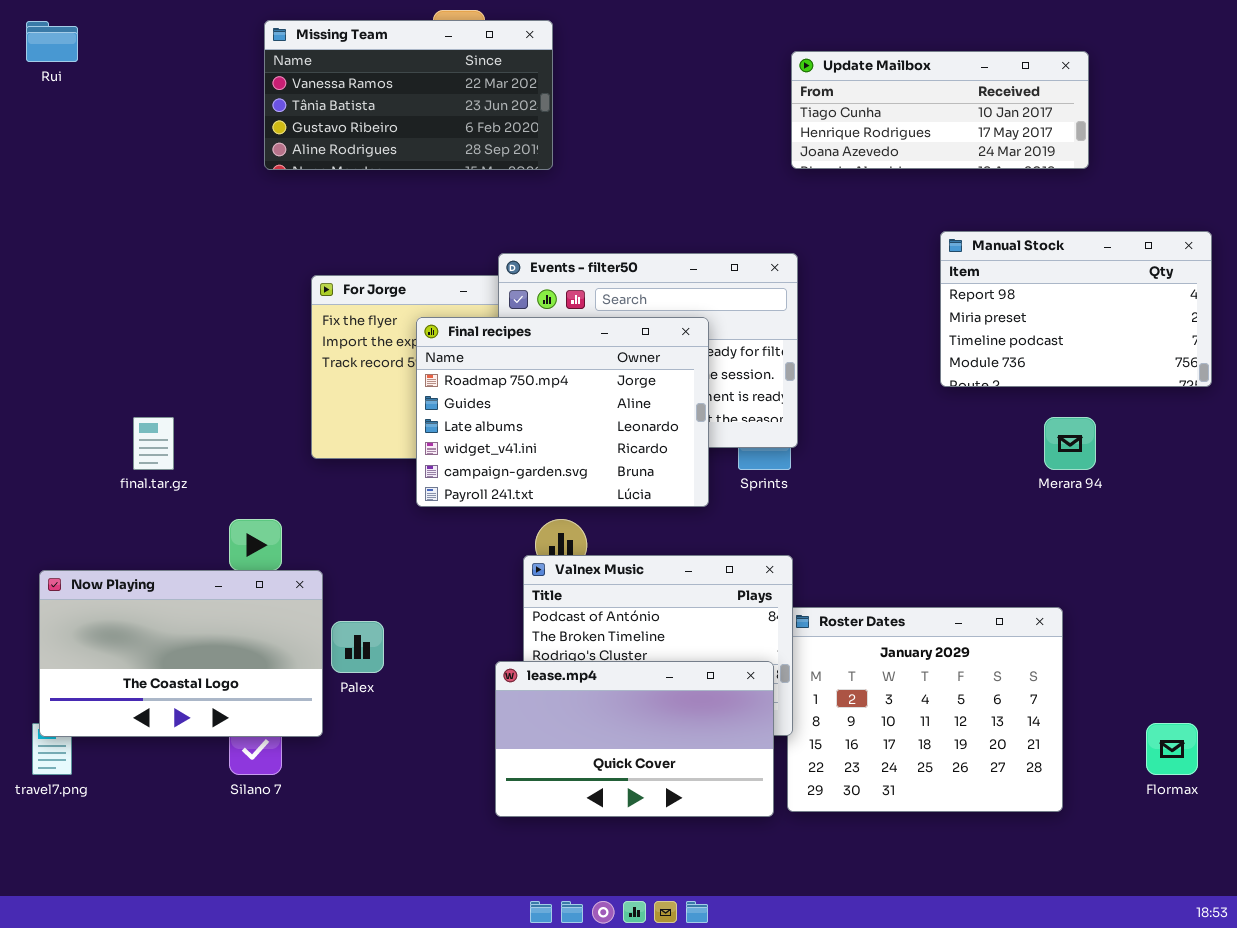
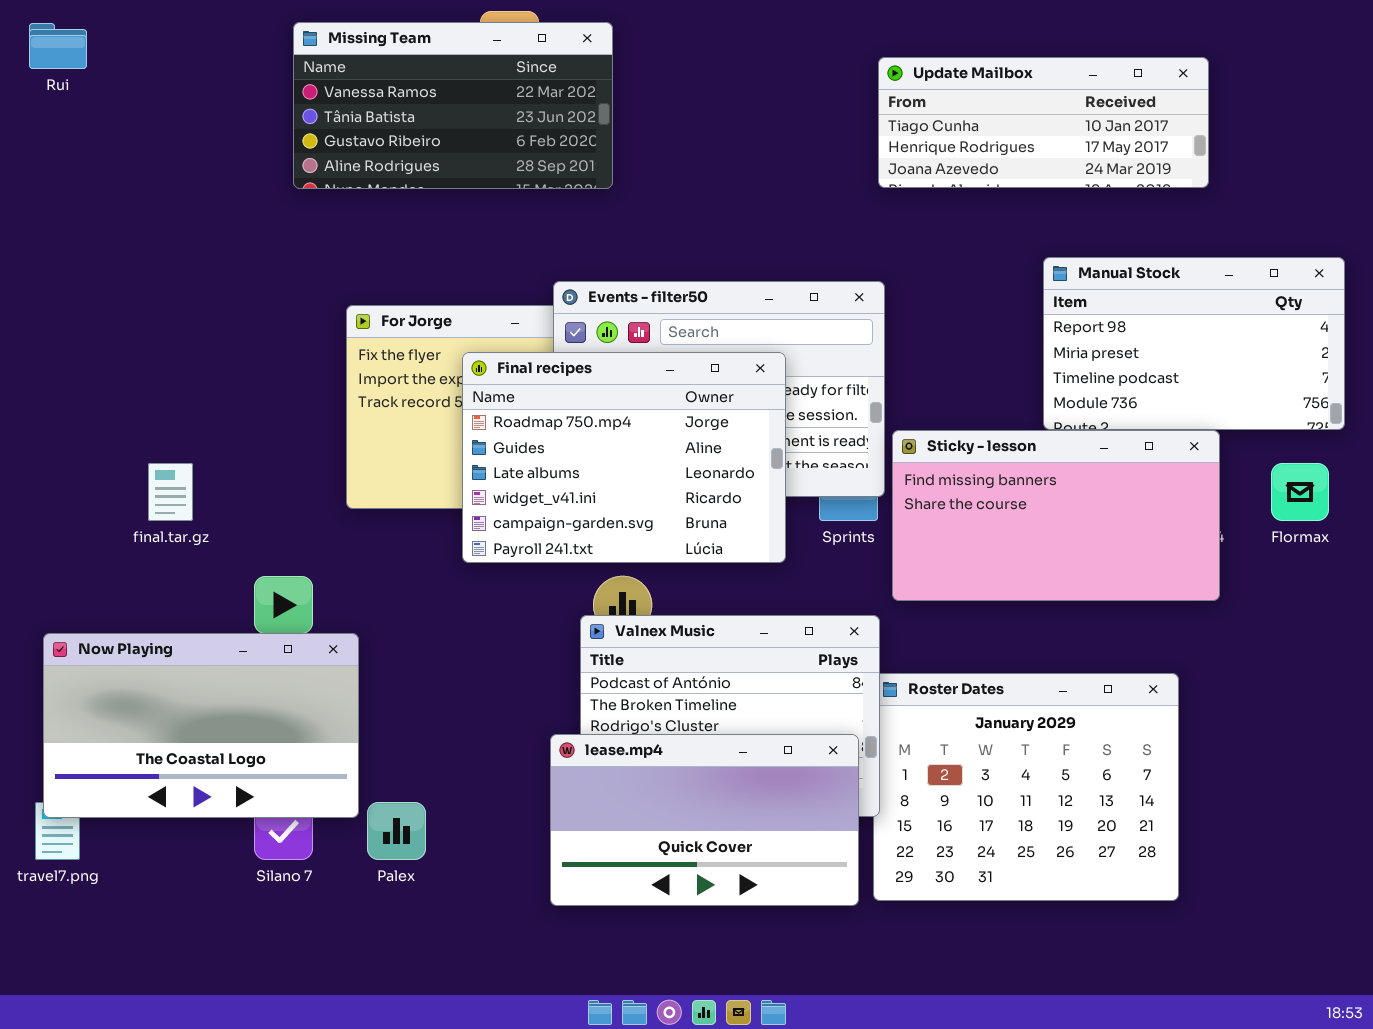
Sticky - lesson: none -> [892,430,1220,601], opened
Palex: [331,621,384,673] -> [367,802,426,860], moved
Flormax: [1146,723,1198,775] -> [1271,463,1329,521], moved

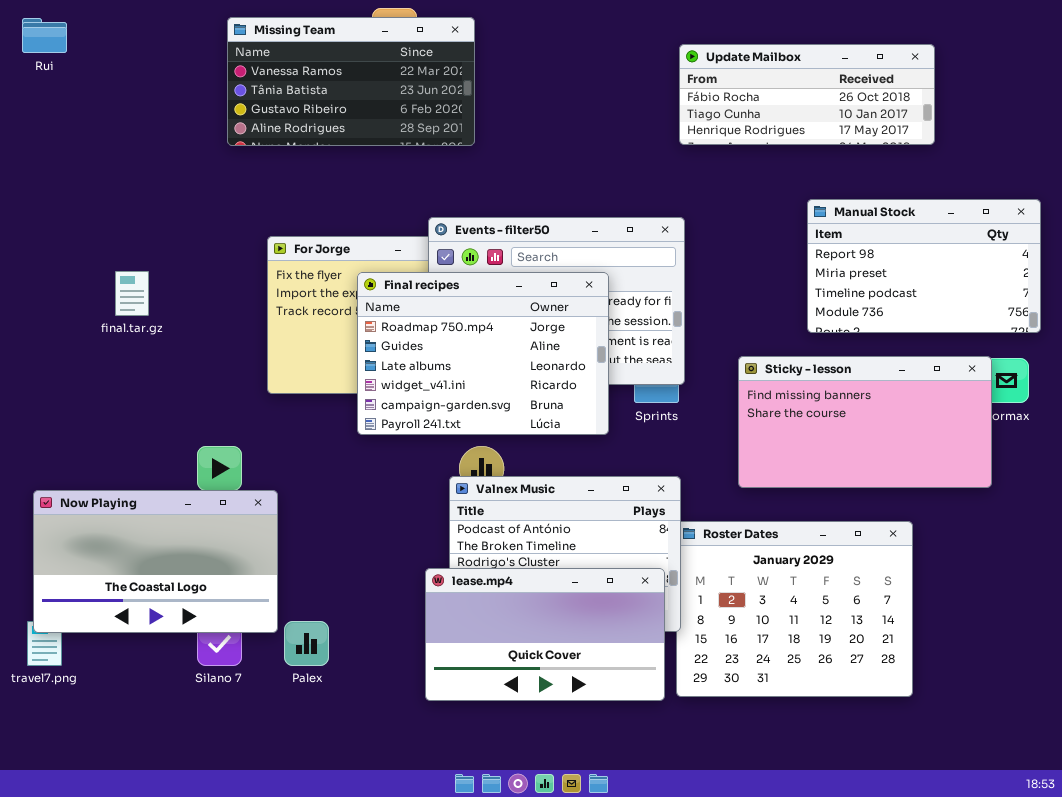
Update Mailbox: [878,57,1209,188] -> [679,44,935,145], scrolled up 1 row
Sticky - lesson: [892,430,1220,601] -> [738,356,992,488], moved
final.tar.gz: [148,463,193,521] -> [115,271,149,316], moved

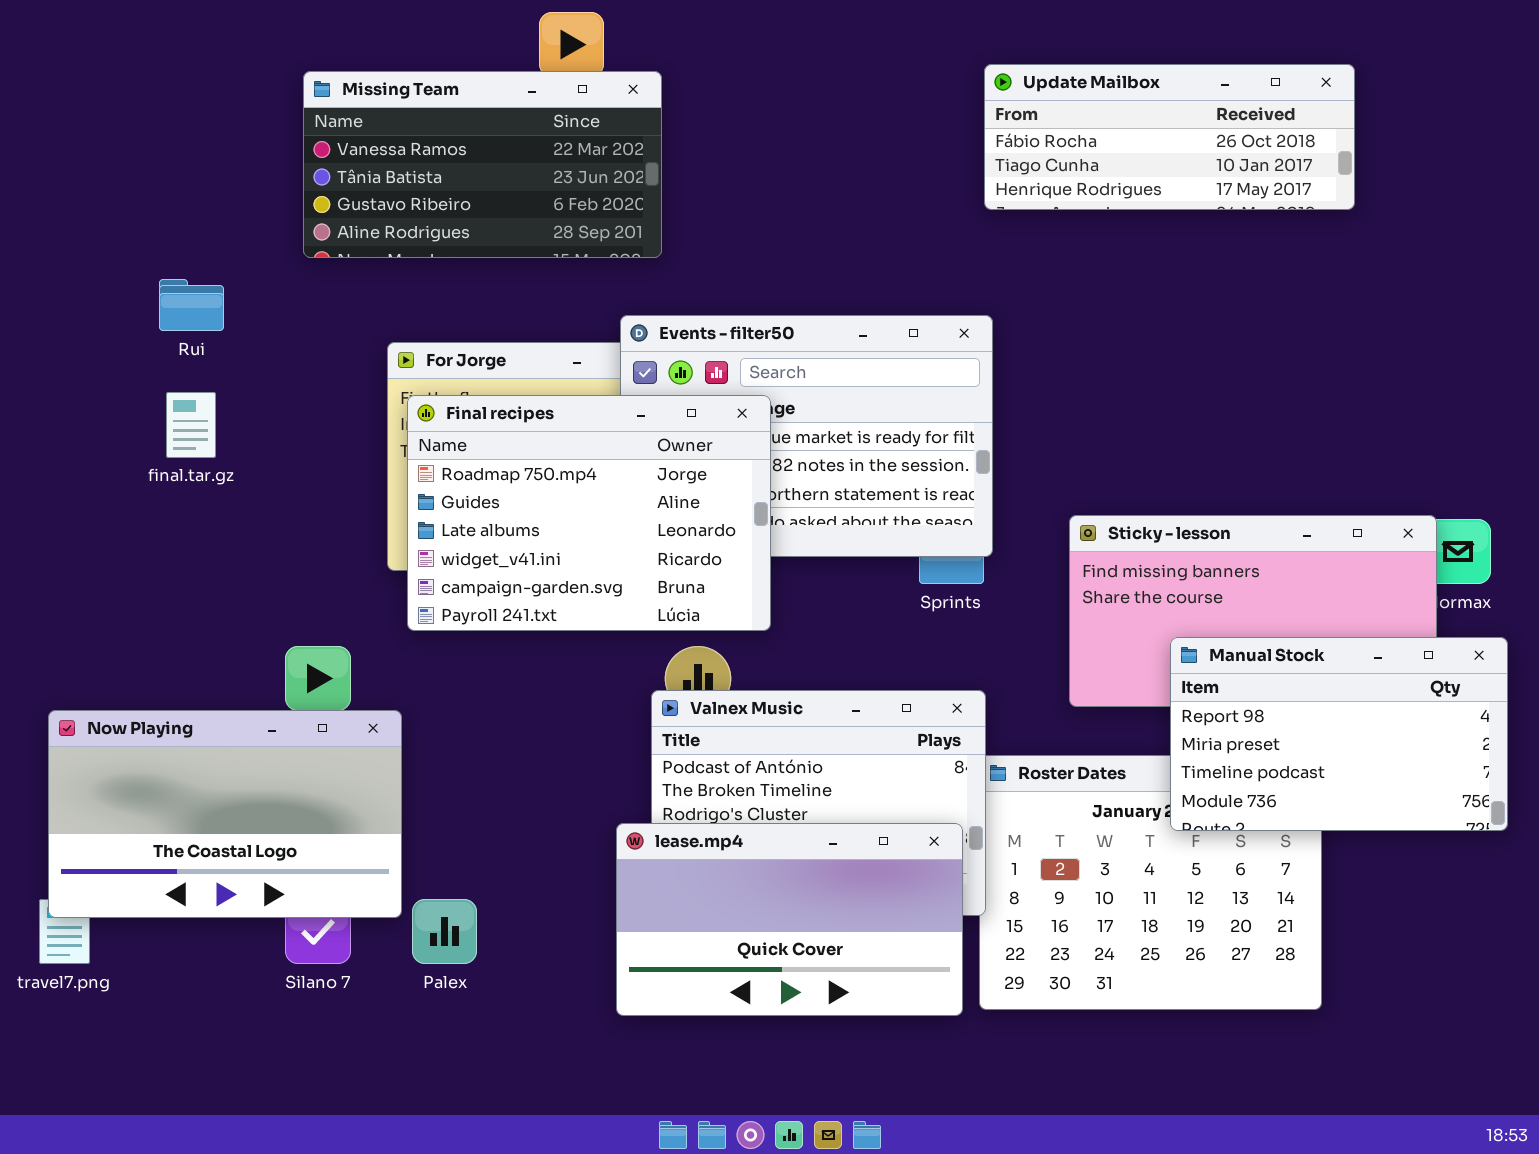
Missing Team: [227,17,475,146] -> [303,71,662,258], moved
Rui: [22,18,67,53] -> [159,279,224,331], moved
Manual Stock: [807,199,1041,333] -> [1170,637,1508,831], moved
Final recipes: [357,272,609,435] -> [407,395,771,631], moved

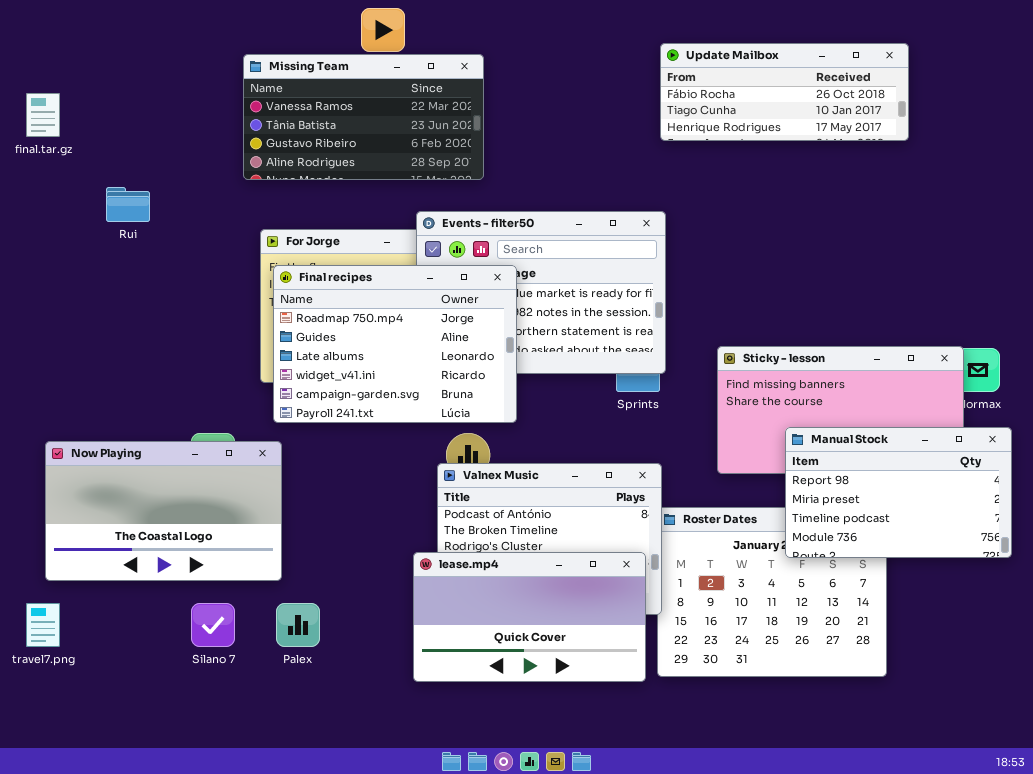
Missing Team: [303,71,662,258] -> [243,54,484,180], moved
final.tar.gz: [166,392,216,458] -> [26,93,60,137], moved
Now Playing: [48,710,402,918] -> [45,441,282,581], moved

